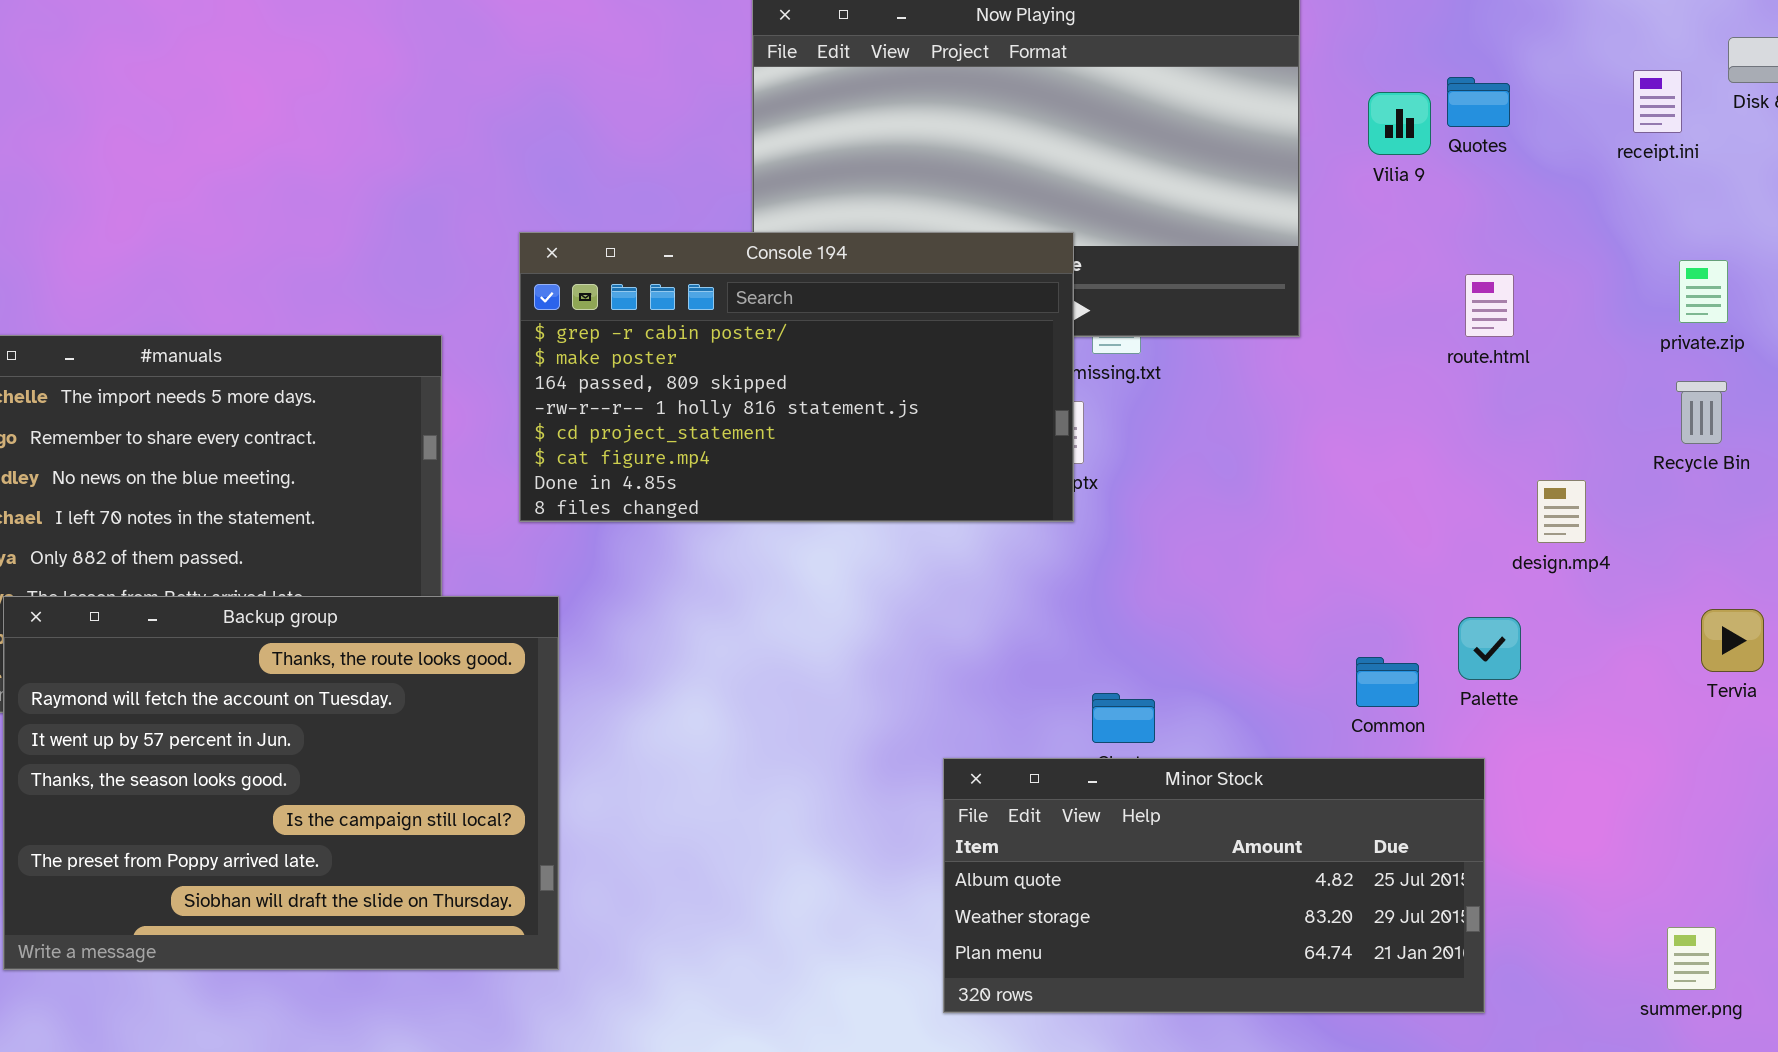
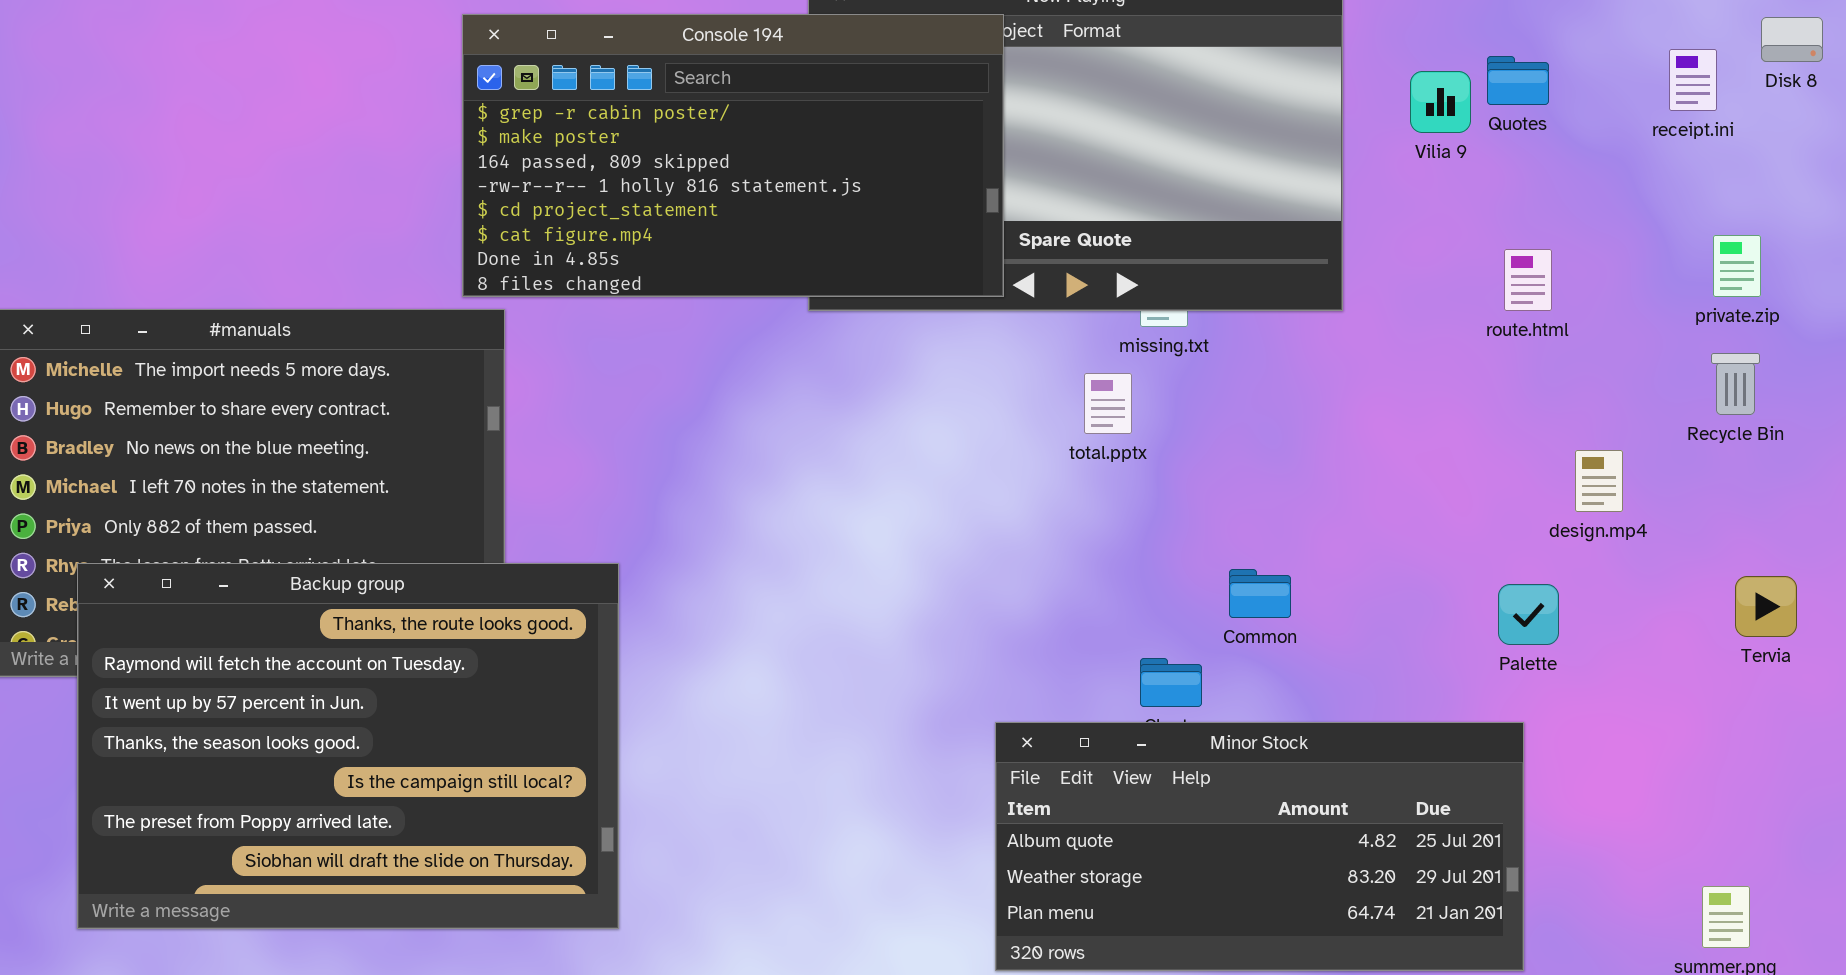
Console 194: [519,232,1074,522] -> [462,14,1004,297], moved
Common: [1356,657,1419,707] -> [1229,569,1291,618], moved

